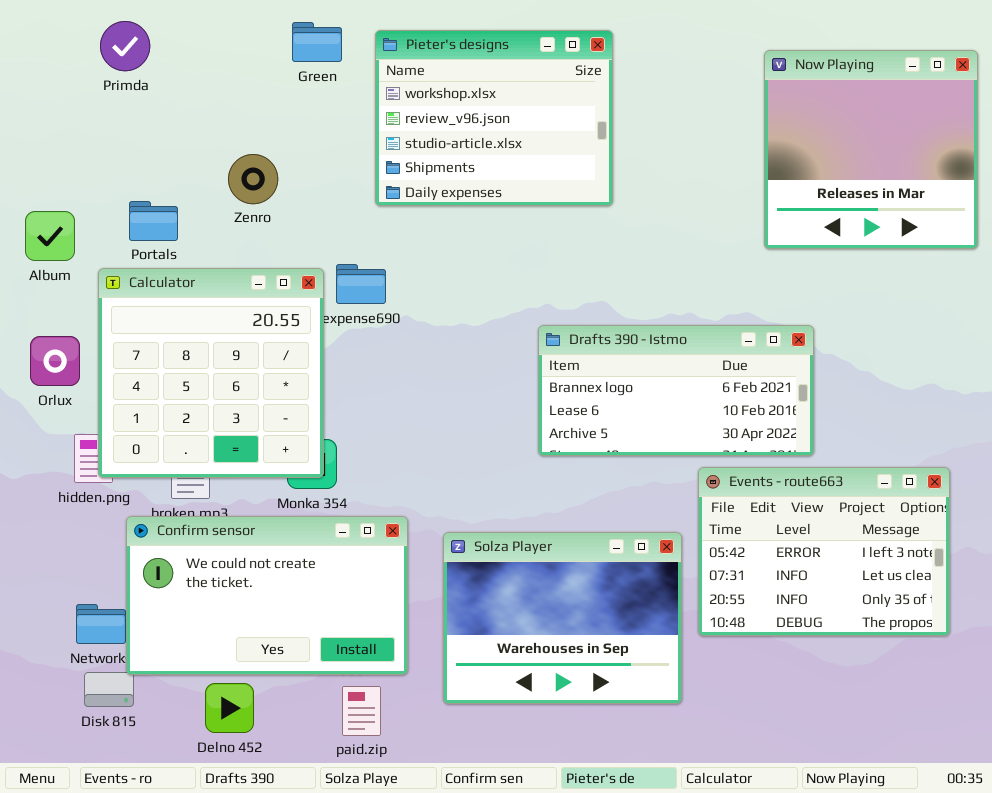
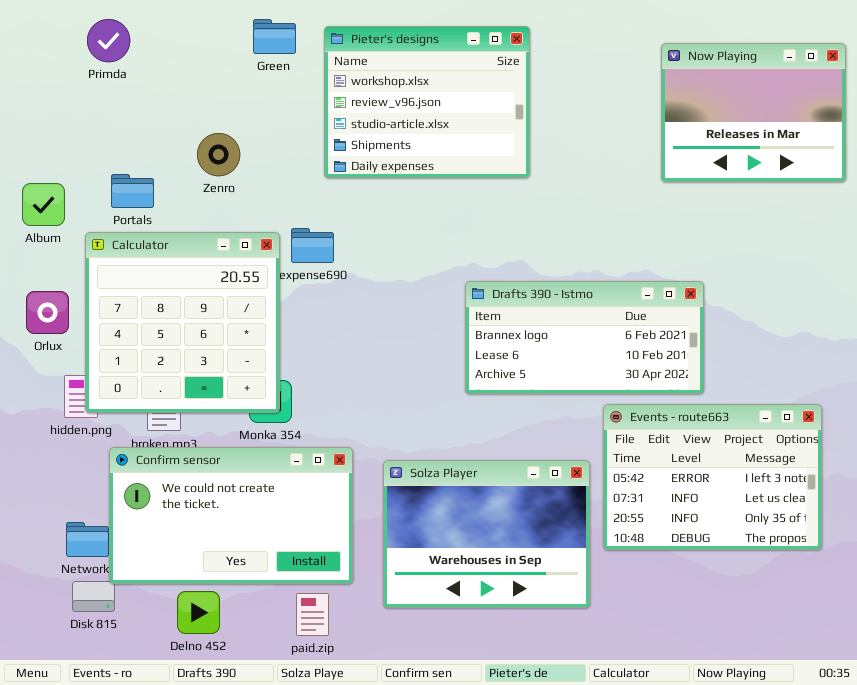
Now Playing: [764,50,978,249] -> [661,43,846,182], resized

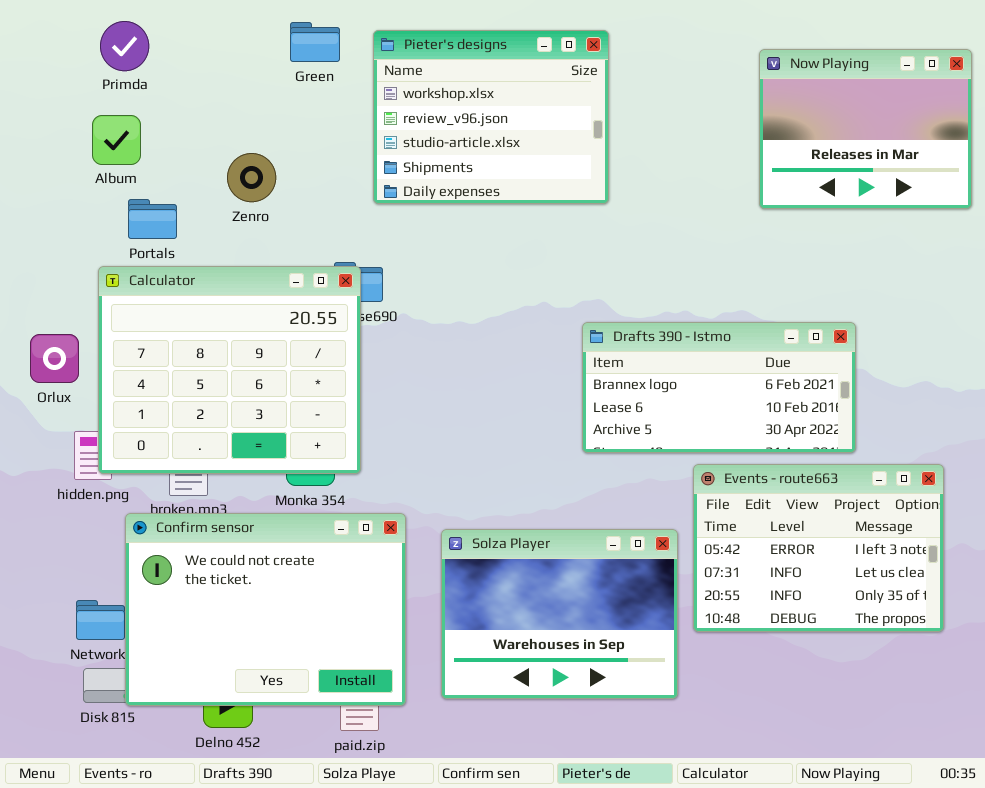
Album: [22,183,65,226] -> [92,115,141,165], moved
Calculator: [85,232,280,413] -> [98,266,361,474], resized
Drafts 390 - Istmo: [465,281,704,394] -> [582,322,856,453], moved
Confirm sensor: [109,447,353,584] -> [125,513,406,706], resized

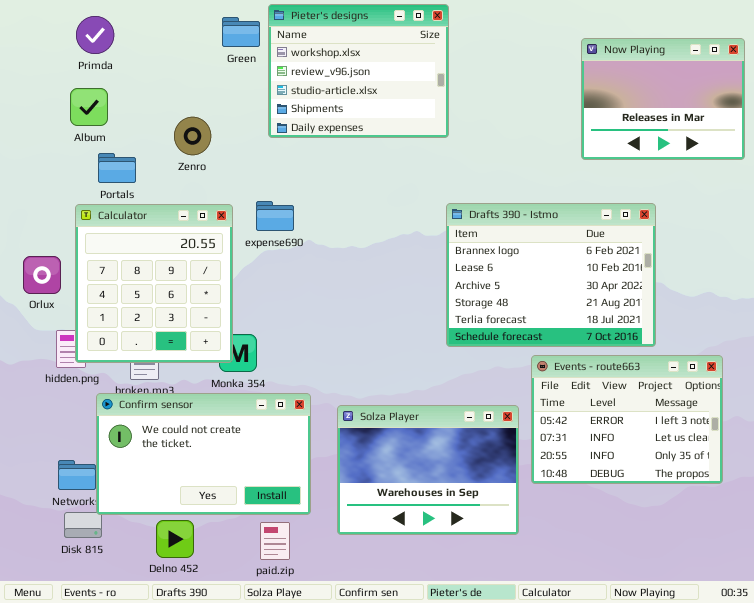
Pieter's designs: [373,30,609,204] -> [268,4,449,138], moved
Calculator: [98,266,361,474] -> [75,204,233,363], resized
Drafts 390 - Istmo: [582,322,856,453] -> [446,203,656,347], resized
Confirm sensor: [125,513,406,706] -> [96,393,311,515], resized

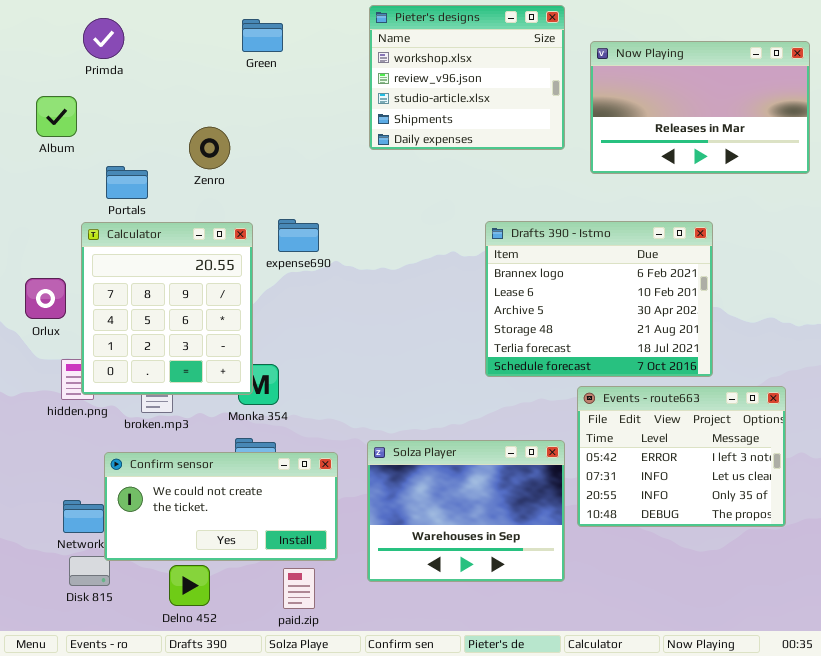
Pieter's designs: [268,4,449,138] -> [369,5,565,150], moved
Now Playing: [581,38,745,160] -> [590,41,810,174], resized
Album: [70,88,108,126] -> [36,96,77,137], moved
Confirm sensor: [96,393,311,515] -> [104,452,338,561], resized

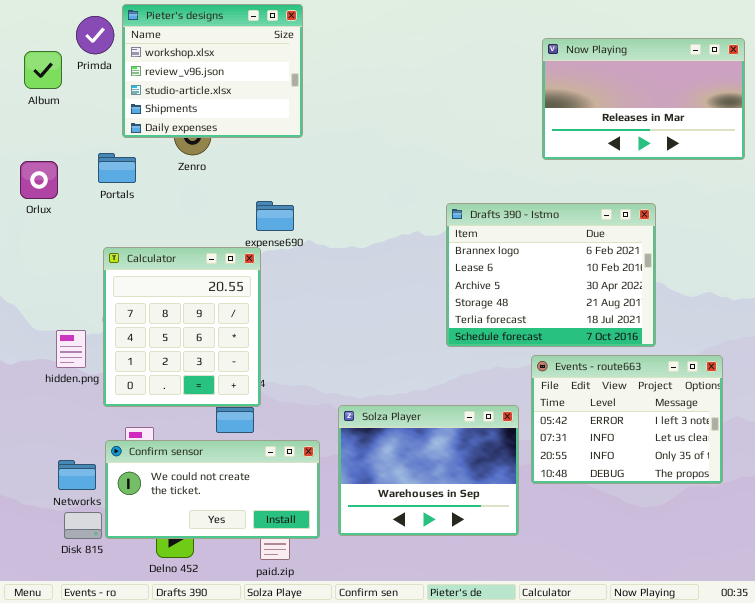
Pieter's designs: [369,5,565,150] -> [122,4,303,138], moved
Album: [36,96,77,137] -> [24,51,62,89], moved
Calculator: [81,222,253,395] -> [103,247,261,407], moved
Orlux: [25,278,66,319] -> [20,161,58,199], moved
Confirm sensor: [104,452,338,561] -> [105,440,320,539], moved

